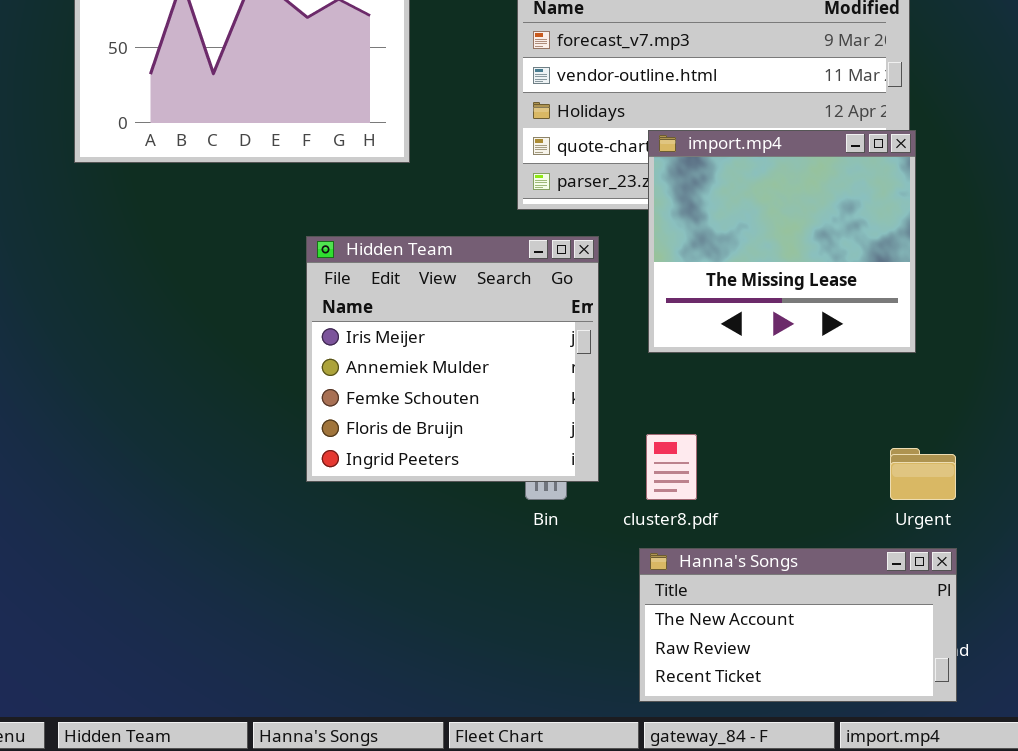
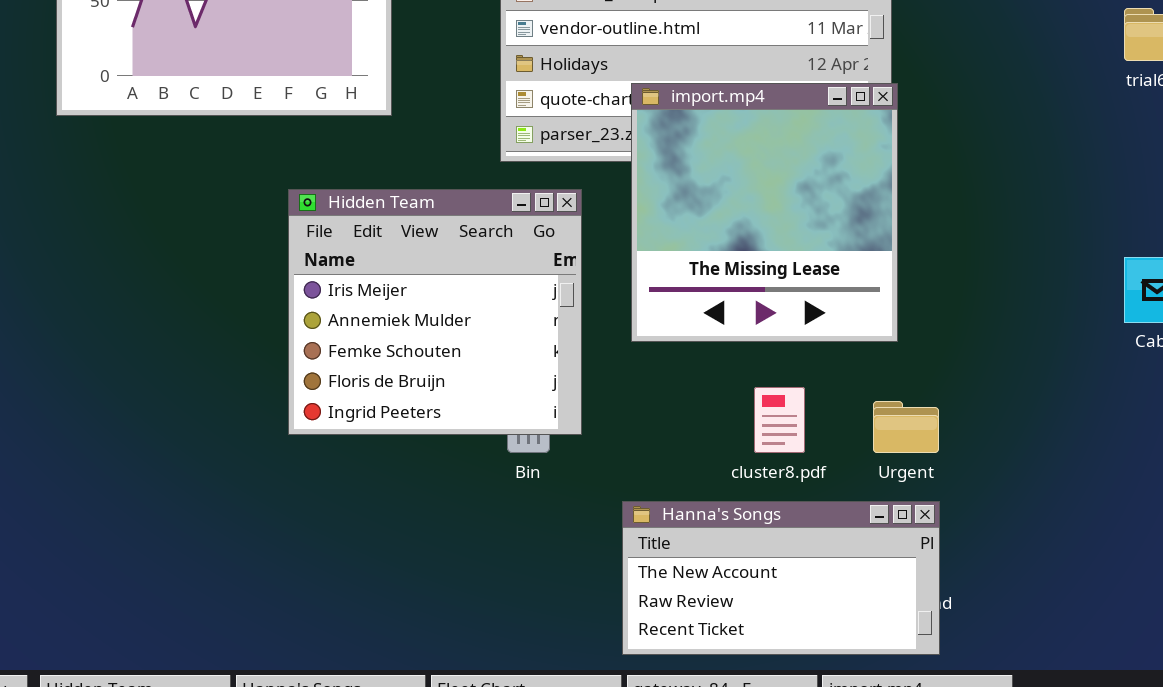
import.mp4: [648,130,916,353] -> [631,83,898,342], resized
cluster8.pdf: [646,434,697,500] -> [754,387,805,453], moved

